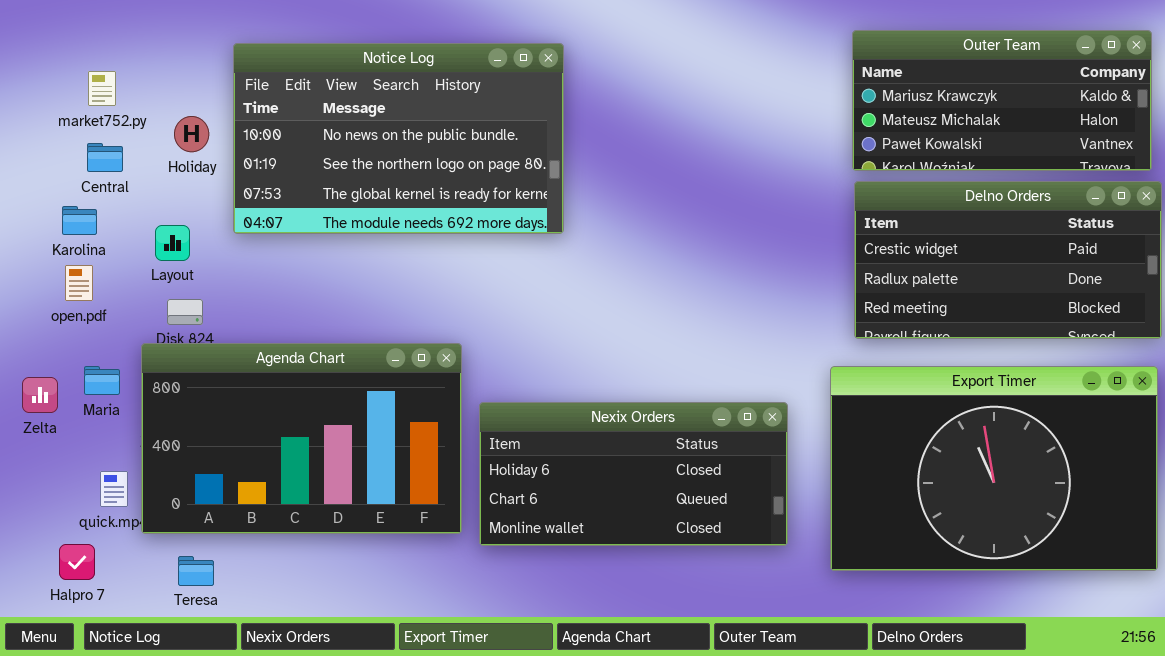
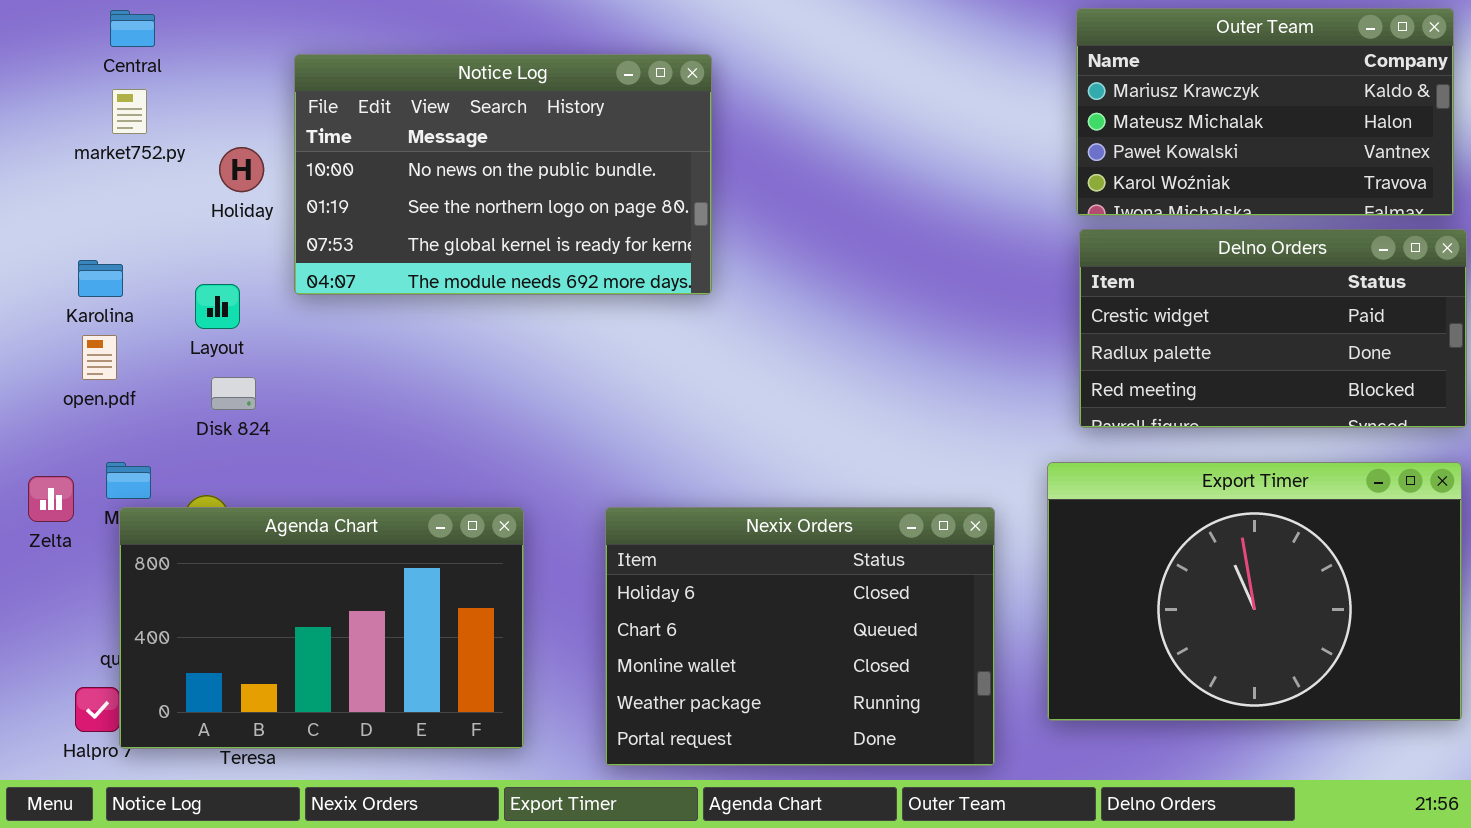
Outer Team: [852,30,1152,171] -> [1076,8,1454,216], resized
Central: [87,143,123,172] -> [110,10,155,47], moved
Agenda Chart: [141,343,462,534] -> [119,507,524,749], moved
Nexix Orders: [479,402,788,546] -> [605,507,995,766], resized

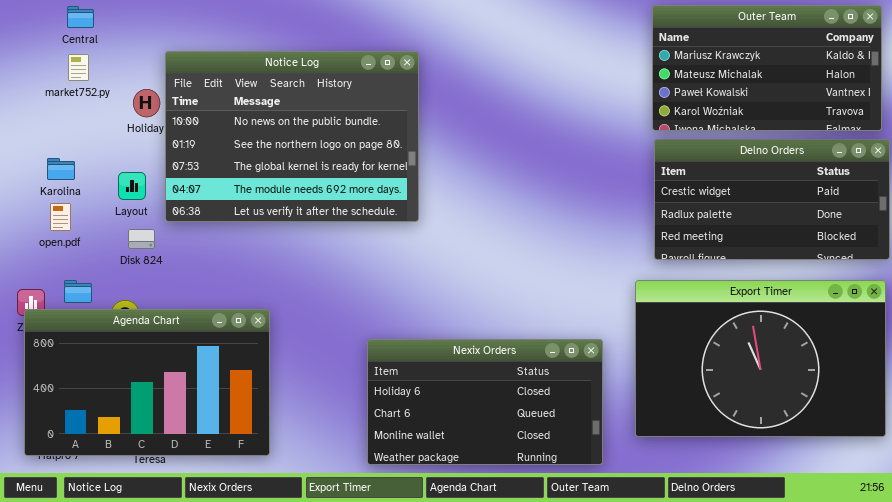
Notice Log: [294,54,712,295] -> [165,51,419,222], moved, resized
Agenda Chart: [119,507,524,749] -> [24,309,270,456], moved
Nexix Orders: [605,507,995,766] -> [367,339,603,465], resized

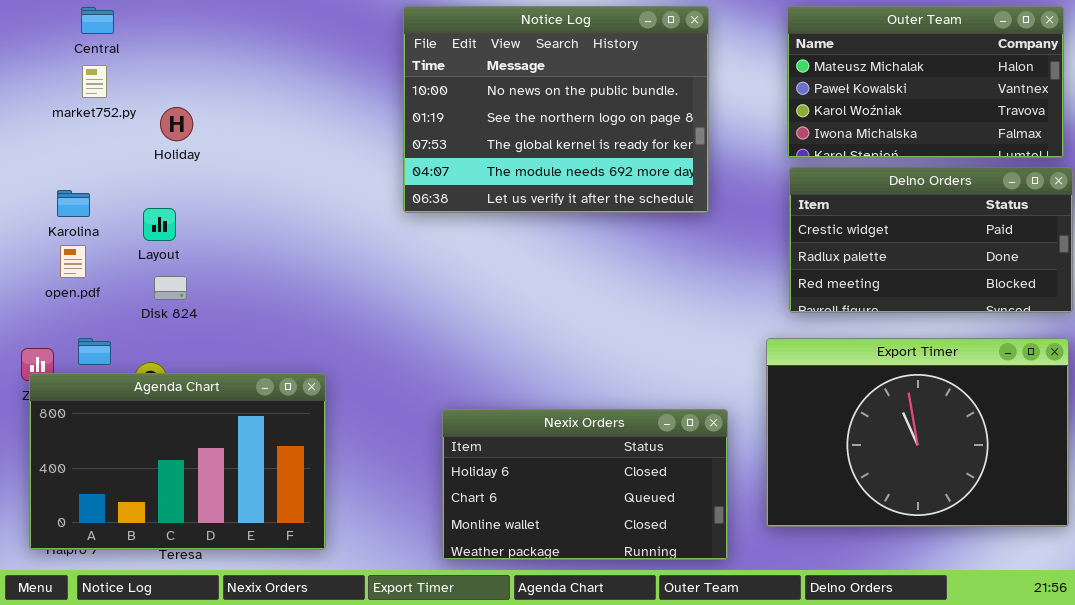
Outer Team: [652,5,882,131] -> [787,6,1064,158], scrolled down 1 row
Notice Log: [165,51,419,222] -> [403,6,709,213], moved

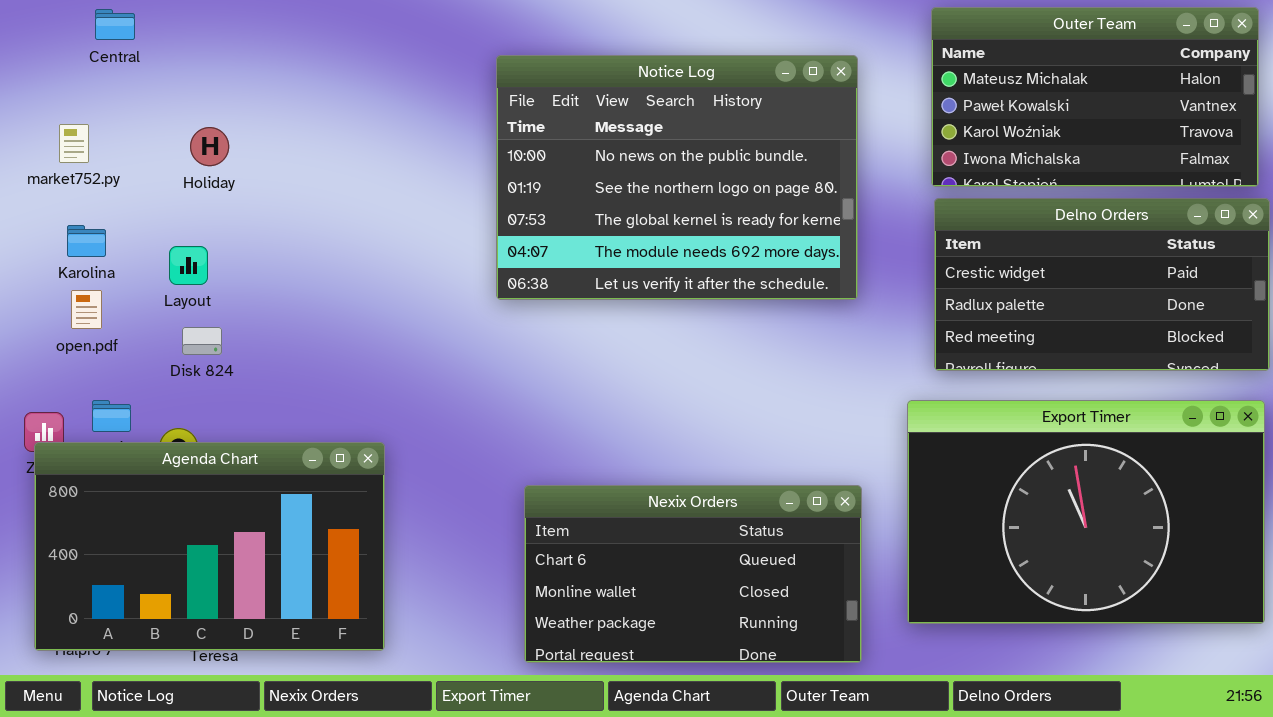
Notice Log: [403,6,709,213] -> [496,55,858,300], moved
market752.py: [82,65,107,98] -> [59,124,89,163], moved
Nexix Orders: [442,409,728,560] -> [524,485,862,663], scrolled down 1 row

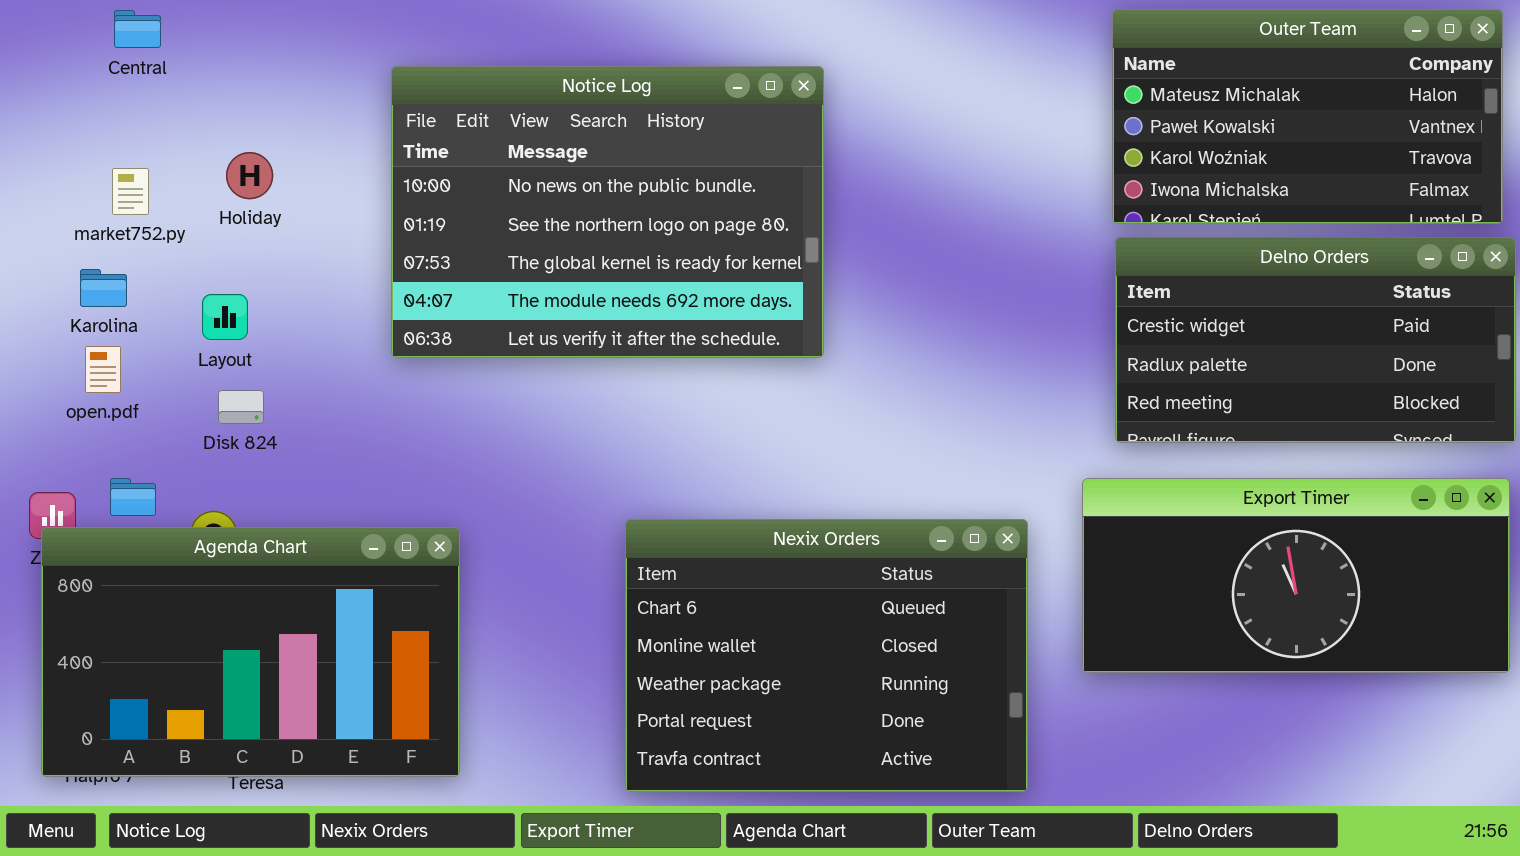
Notice Log: [496,55,858,300] -> [391,66,824,358], moved
market752.py: [59,124,89,163] -> [112,168,149,215], moved
Export Timer: [907,400,1265,624] -> [1082,478,1510,673], resized
Nexix Orders: [524,485,862,663] -> [625,519,1028,792], resized

